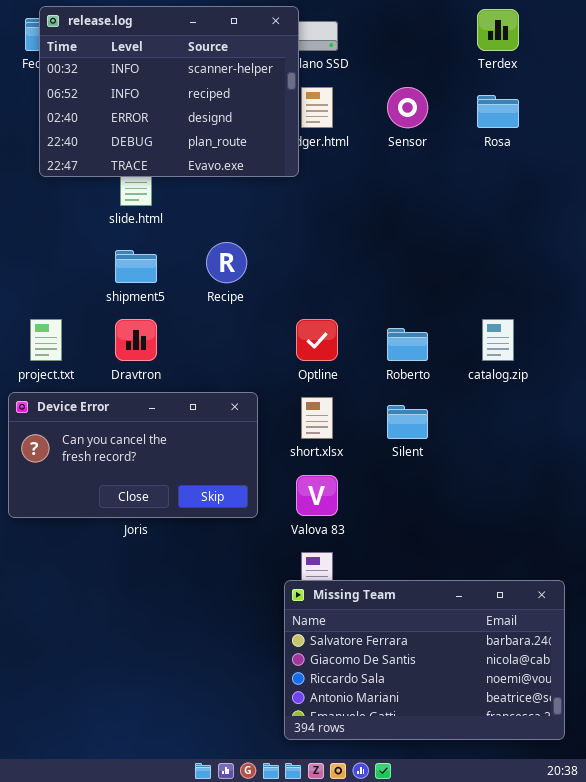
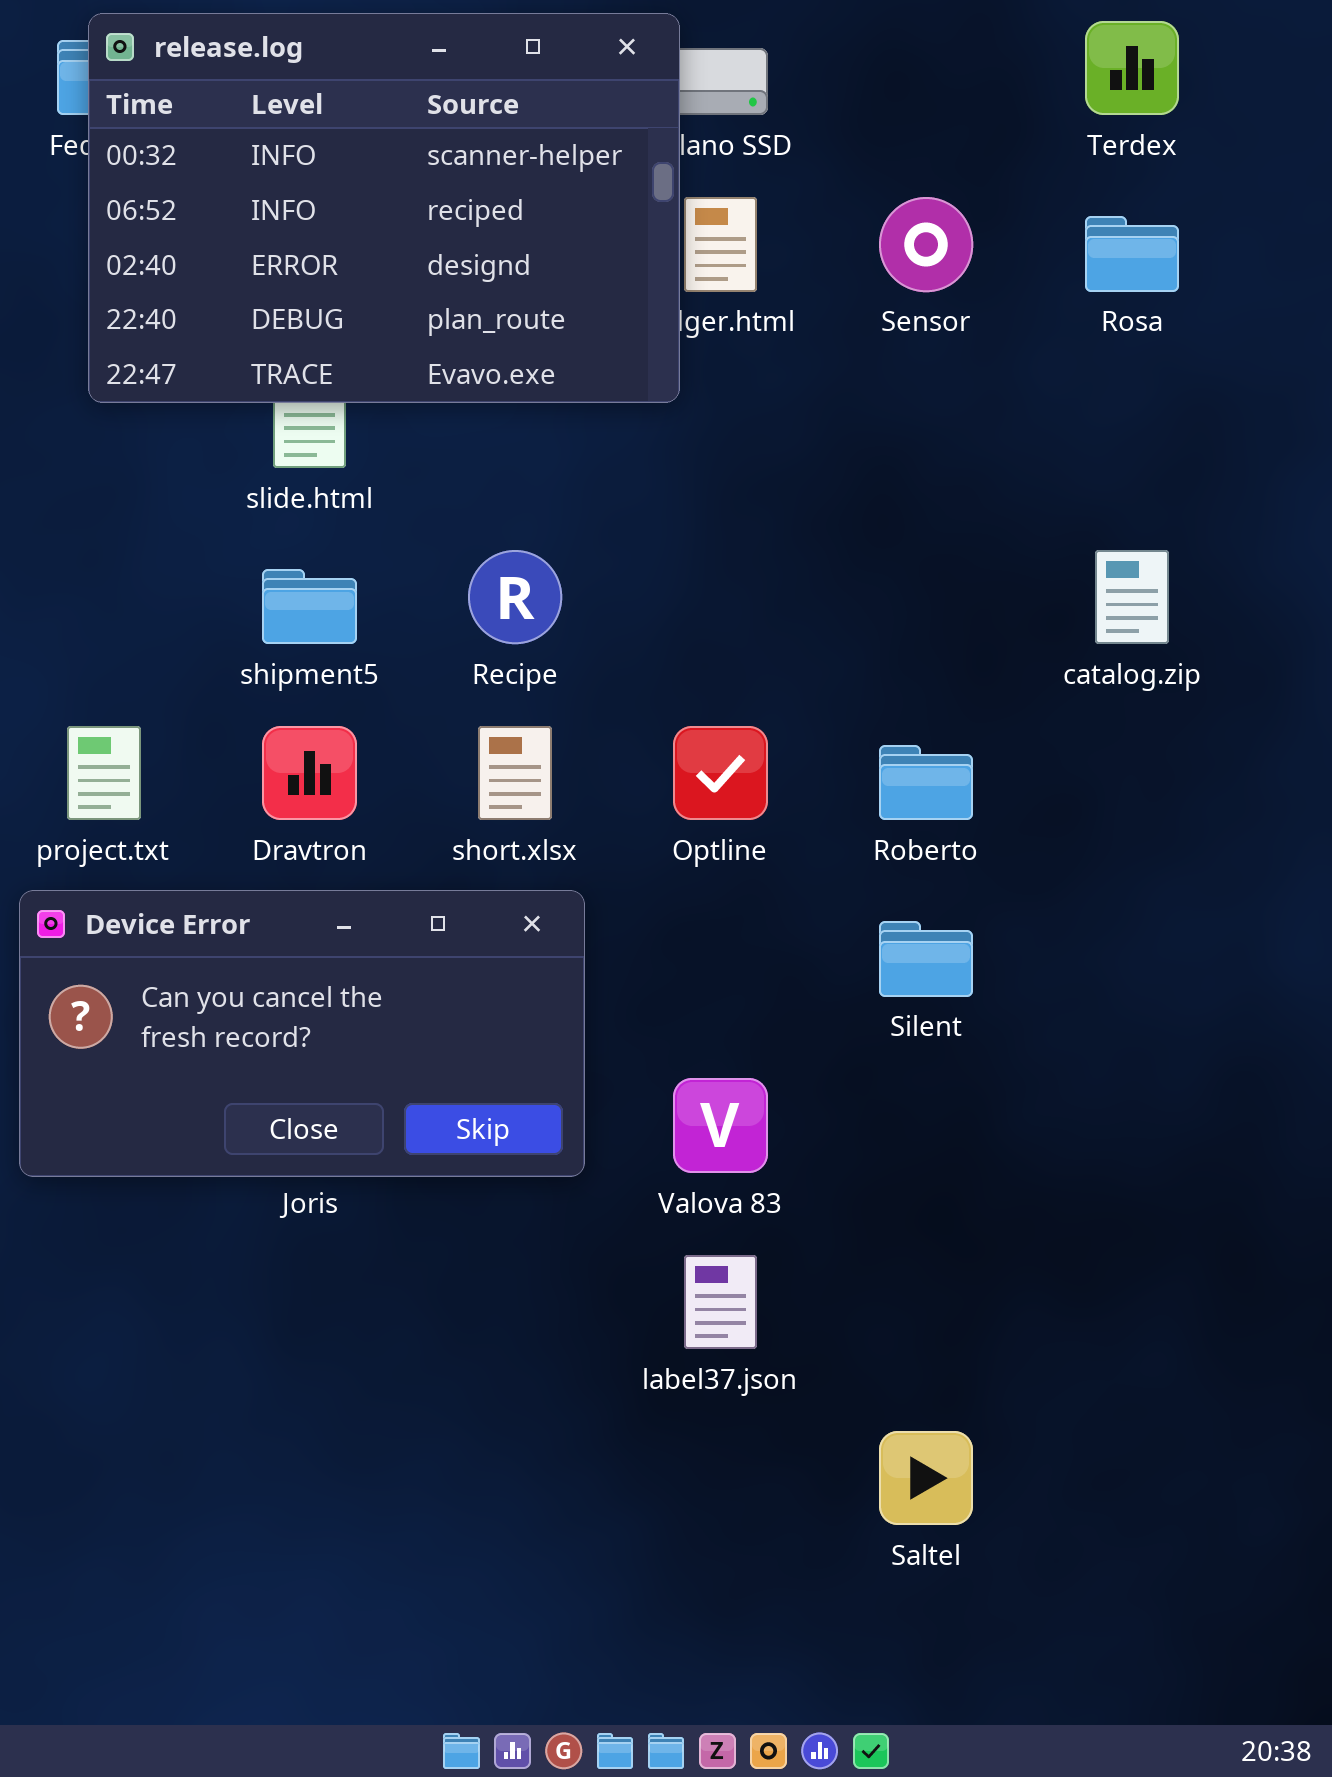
catalog.zip: [482,319,514,361] -> [1095,550,1169,644], moved
short.xlsx: [301,397,333,439] -> [478,726,552,820], moved
Missing Team: [284,580,565,740] -> none, closed

